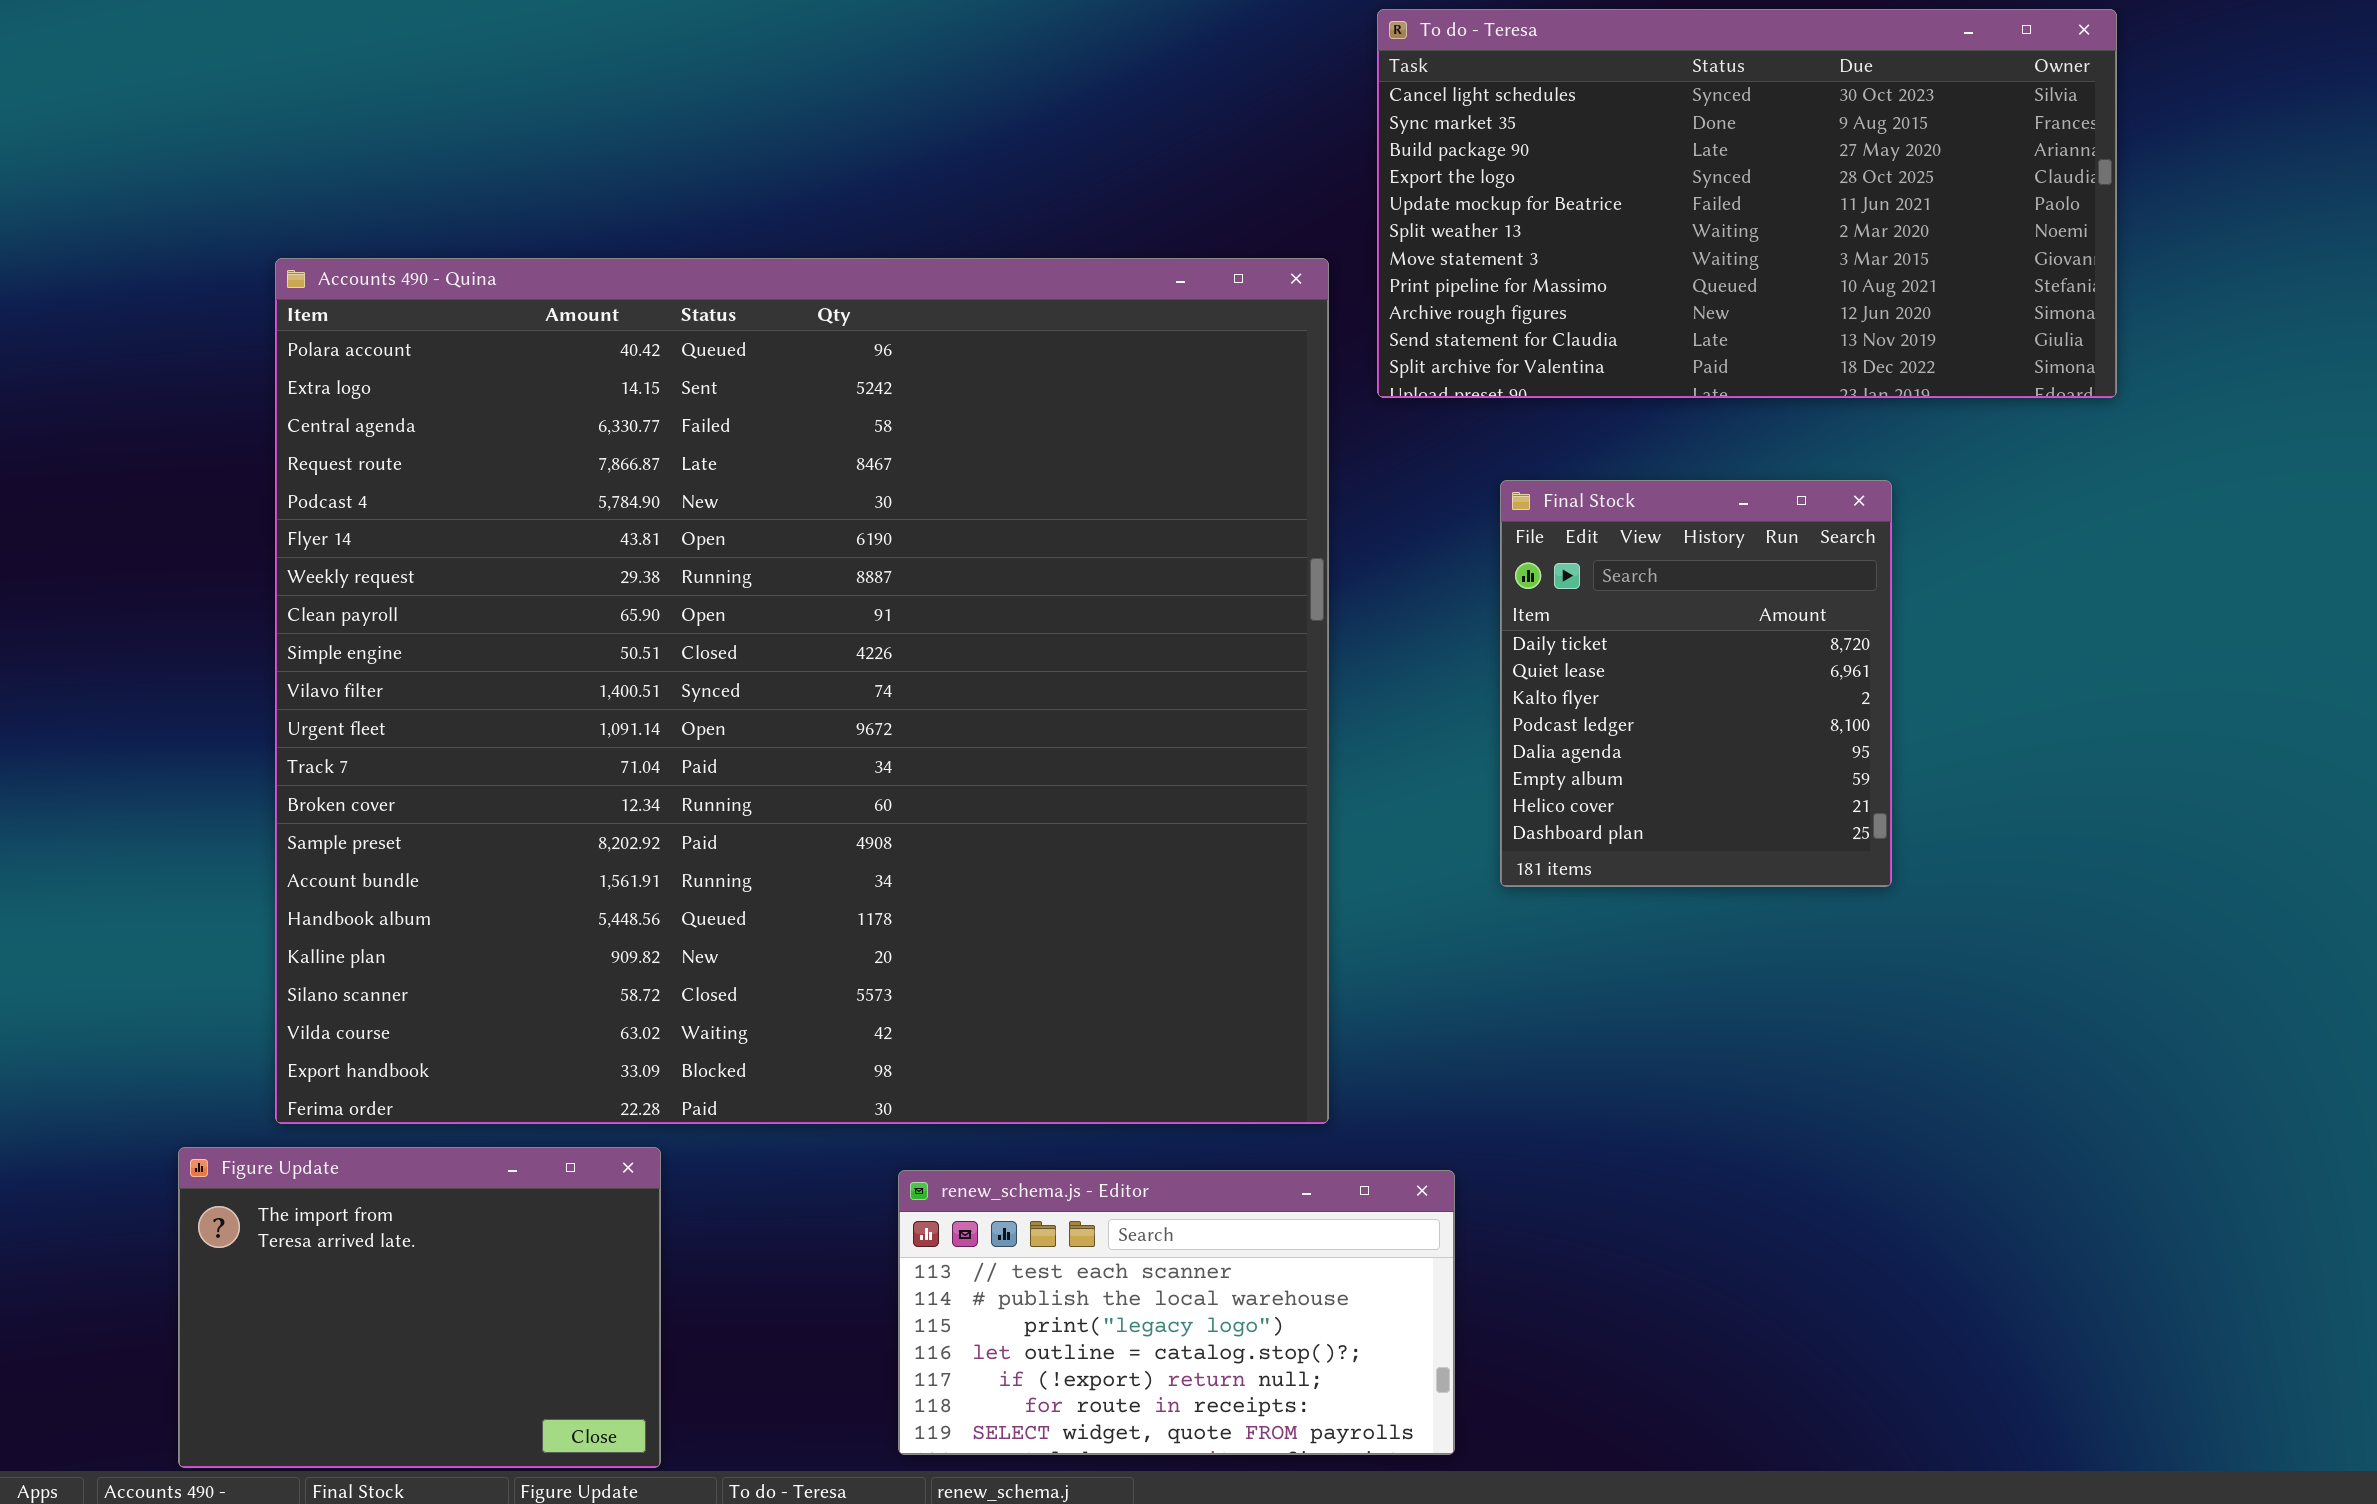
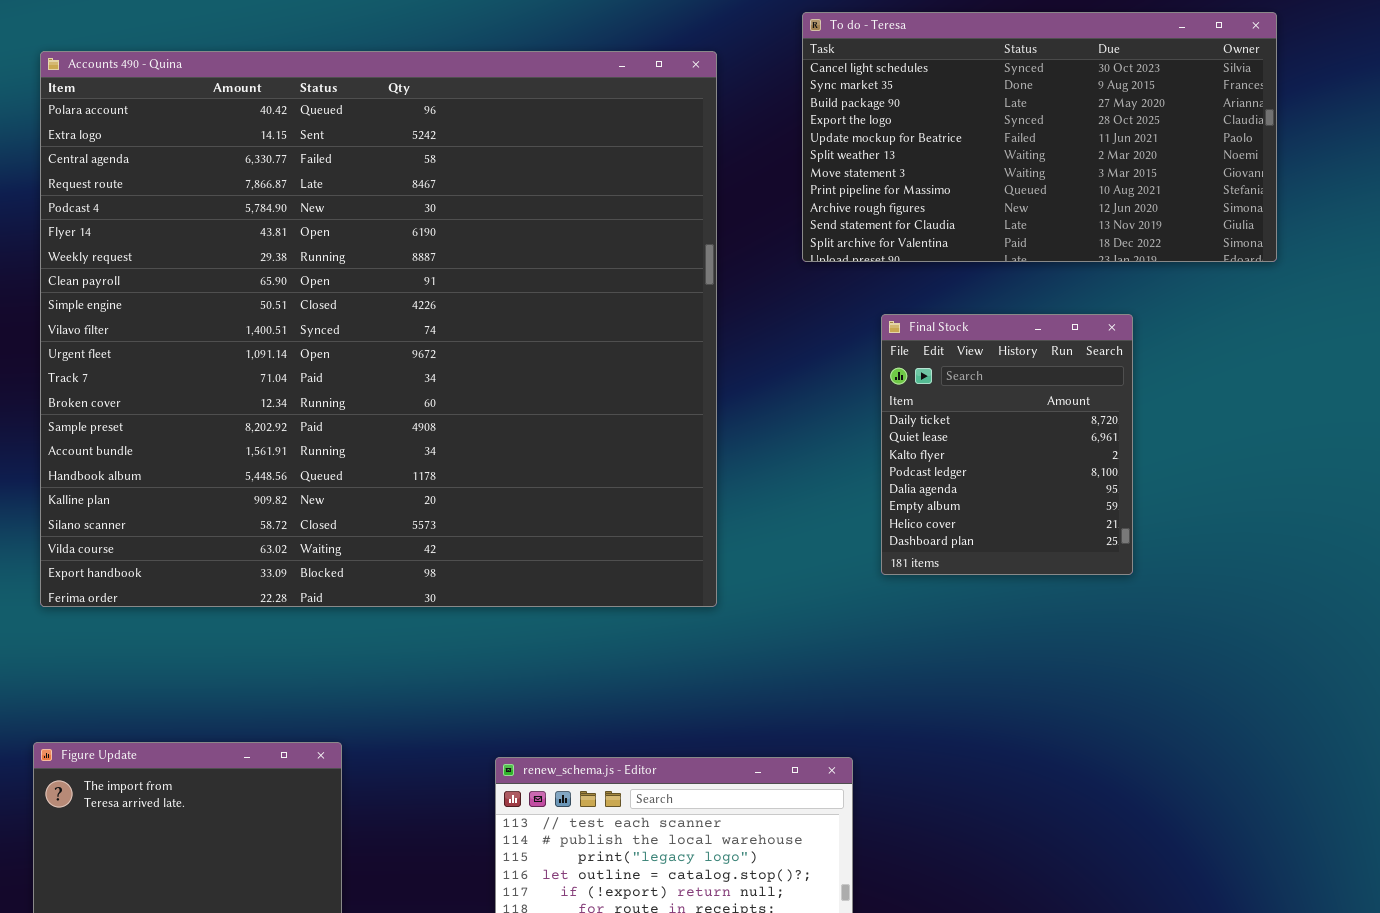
Accounts 490 - Quina: [275,258,1329,1124] -> [40,51,717,607], moved

